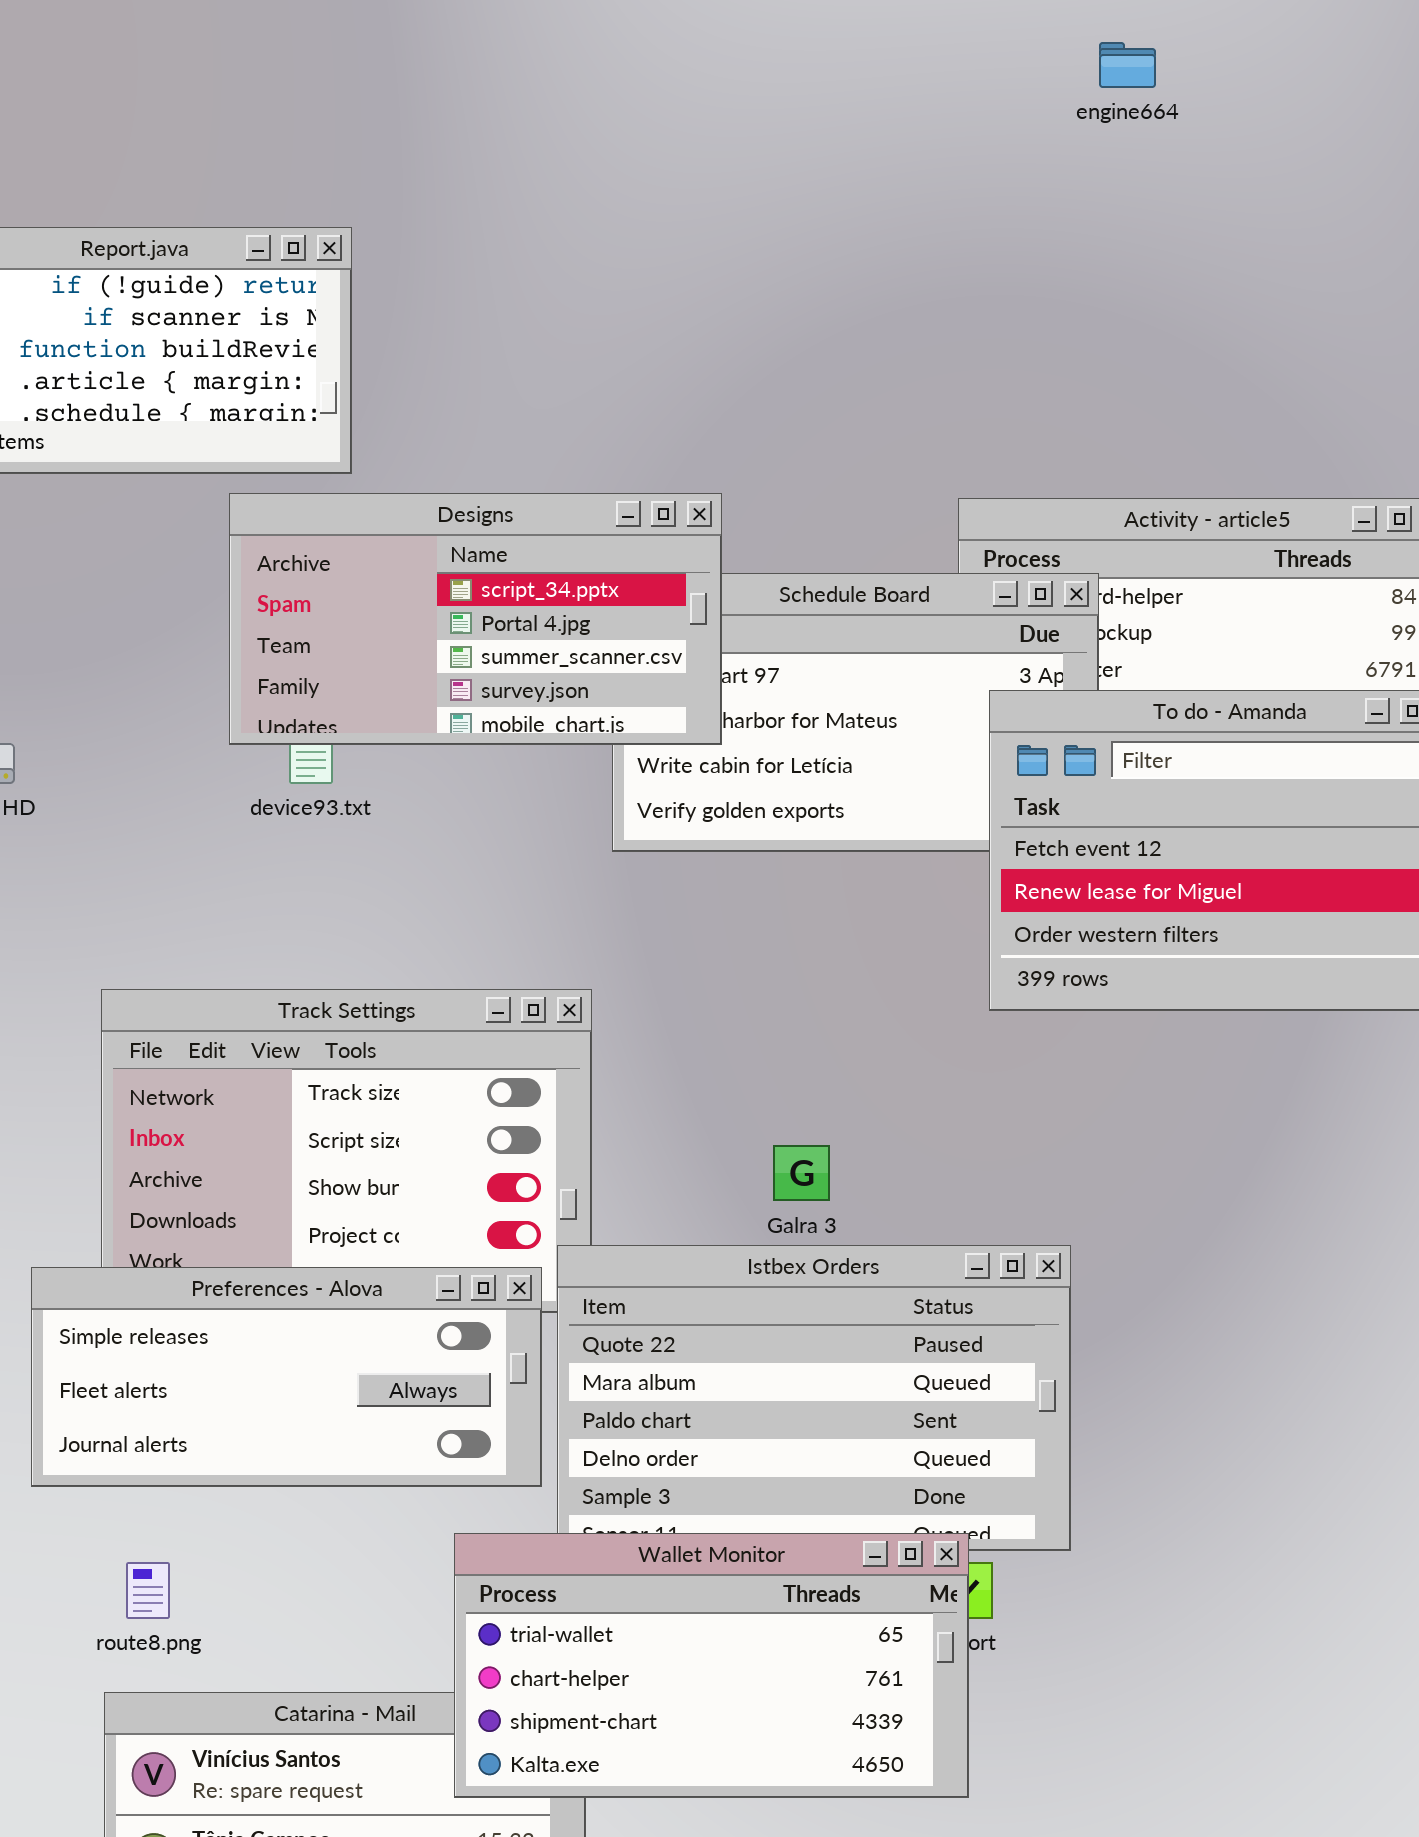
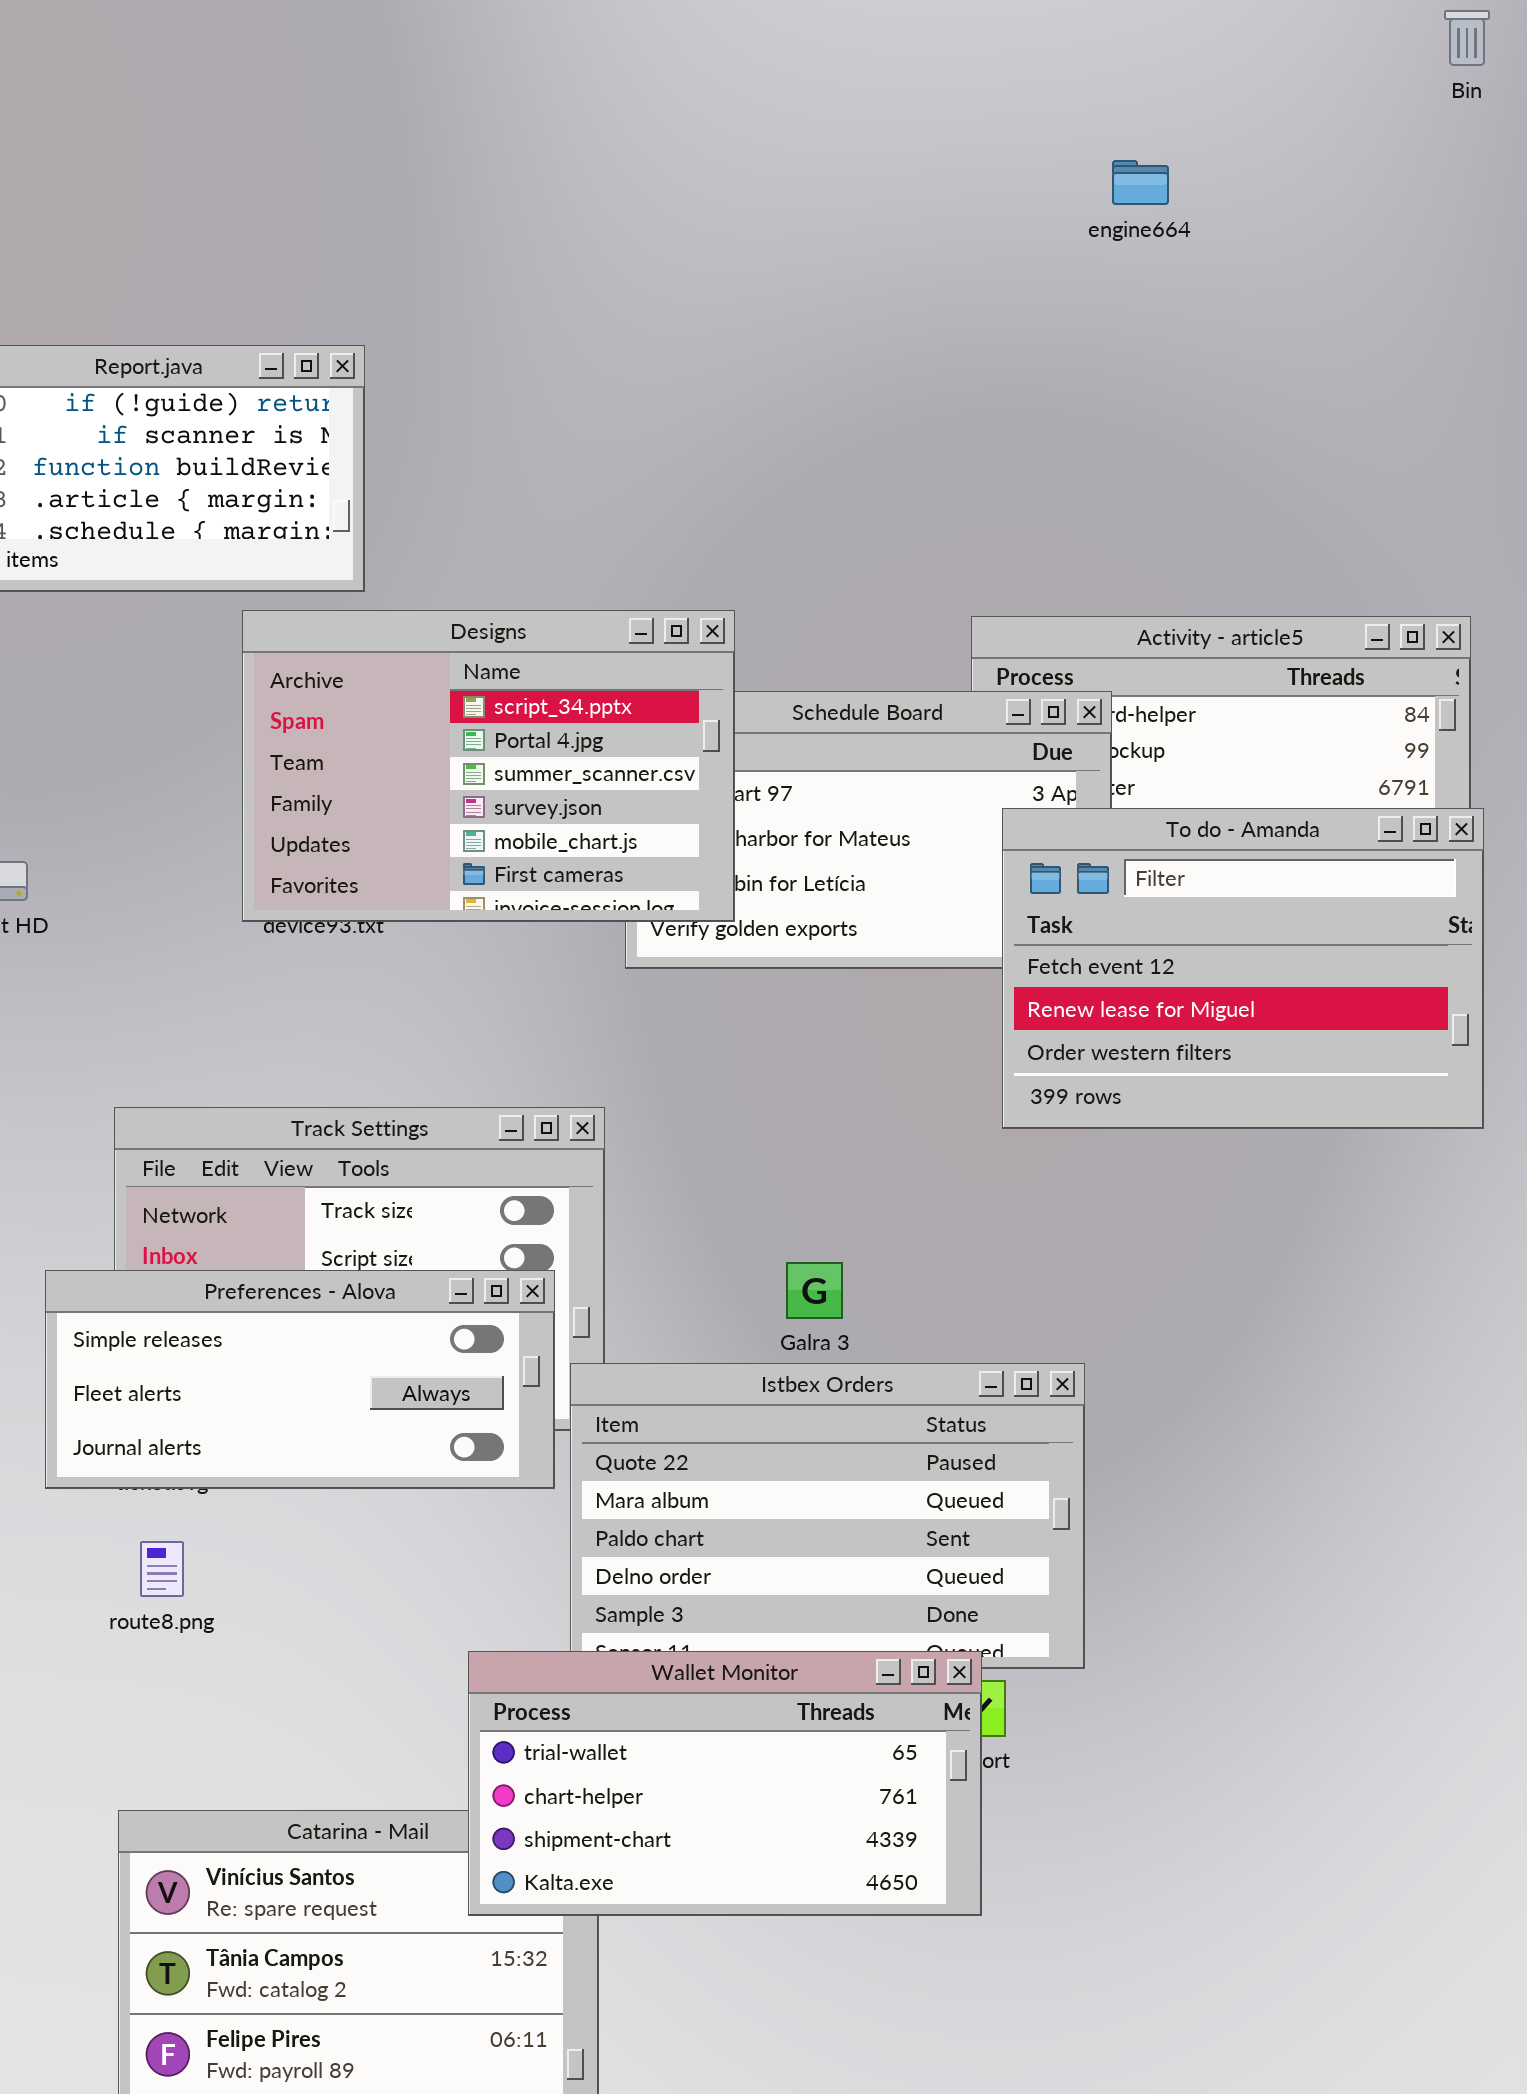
Designs: [229,493,722,745] -> [242,610,735,922], resized
Preferences - Alova: [31,1267,542,1487] -> [45,1270,555,1489], moved
route8.png: [126,1562,170,1619] -> [140,1541,184,1597], moved

